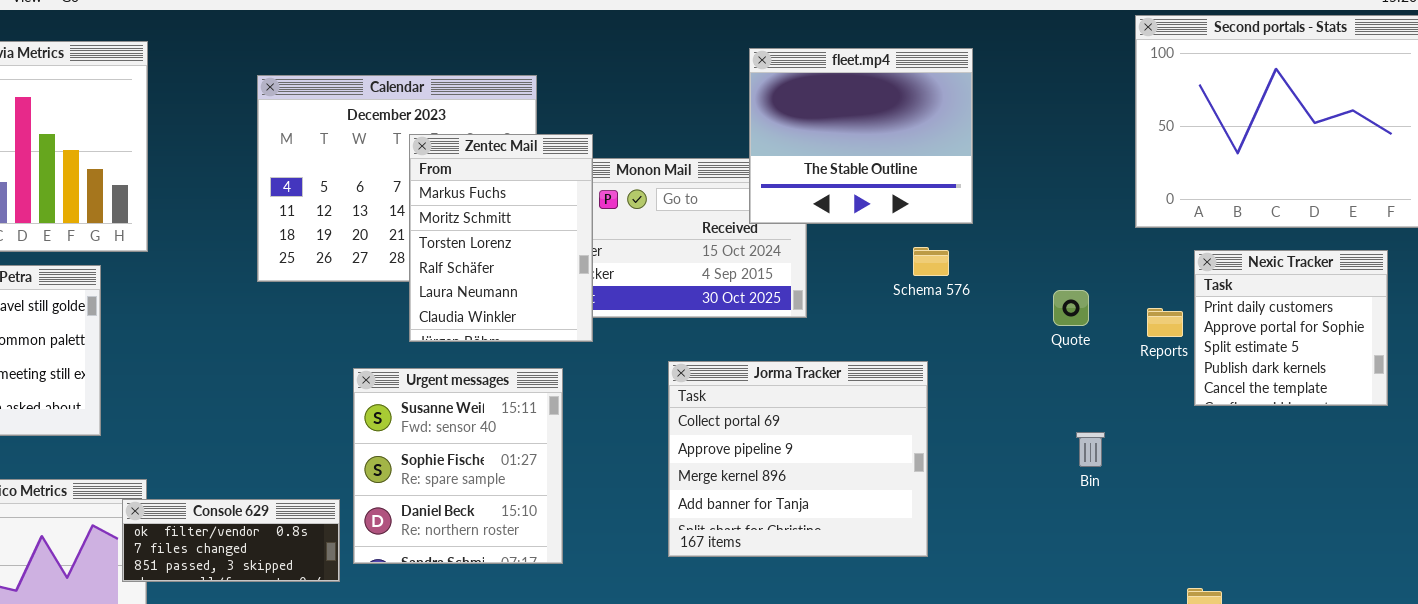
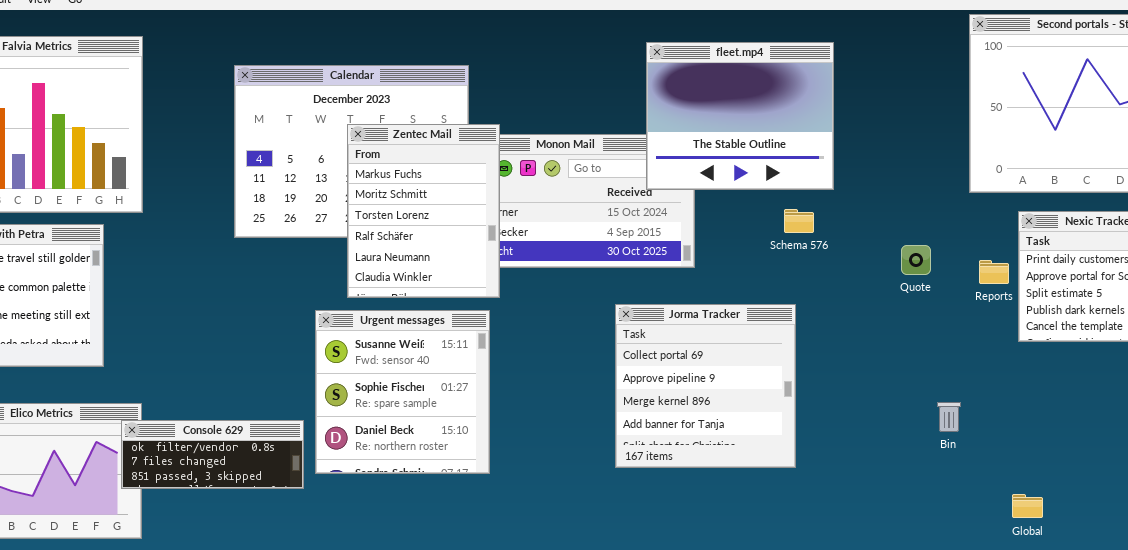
Zentec Mail: [409,134,593,342] -> [347,124,500,298], moved
Jorma Tracker: [668,361,928,557] -> [615,304,796,468], resized
Bin: [1076,432,1105,467] -> [937,402,961,432], moved

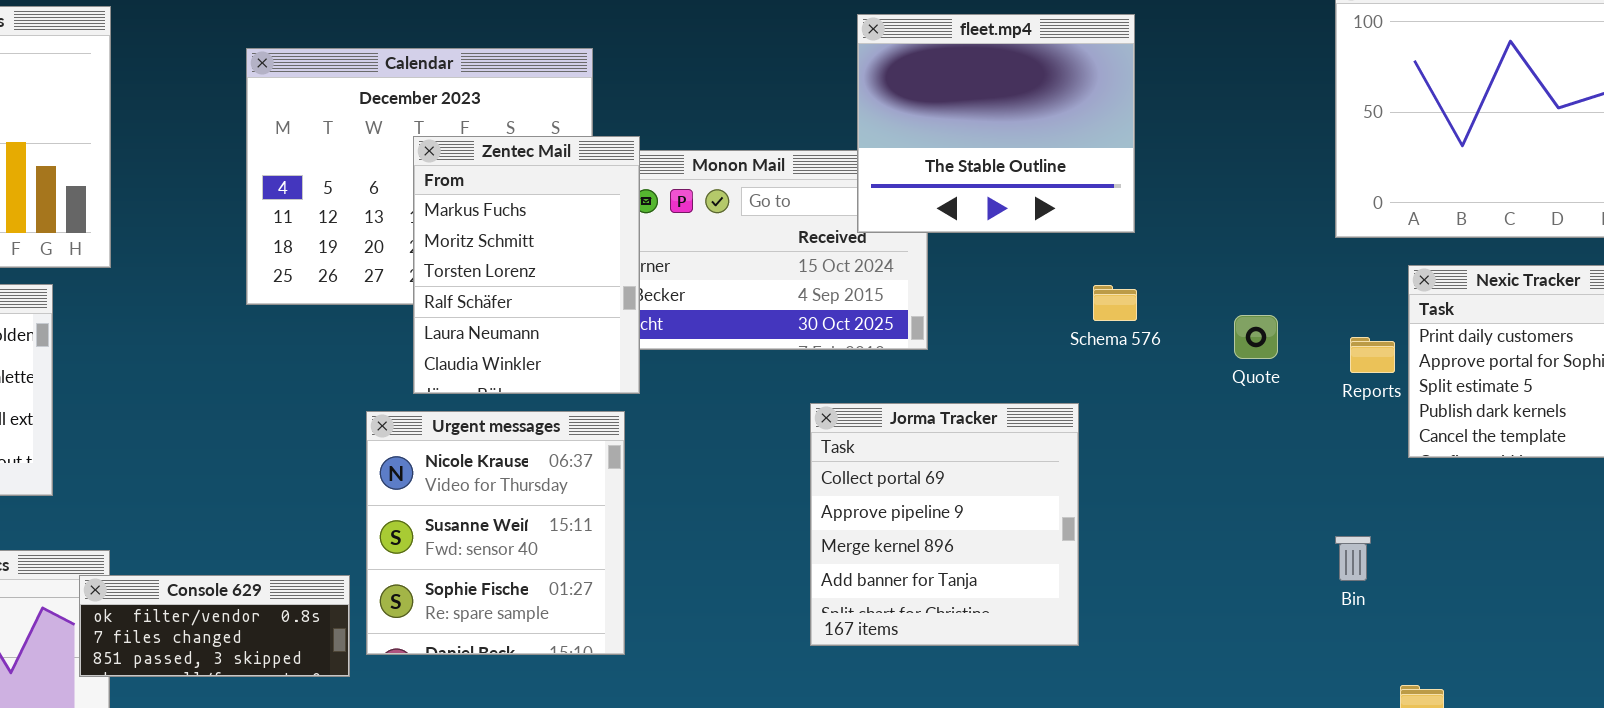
Schema 576: [784,209,814,233] -> [1093,285,1137,321], moved
Urgent messages: [315,310,490,474] -> [366,411,625,655], scrolled up 1 row
Bin: [937,402,961,432] -> [1335,536,1371,581], moved

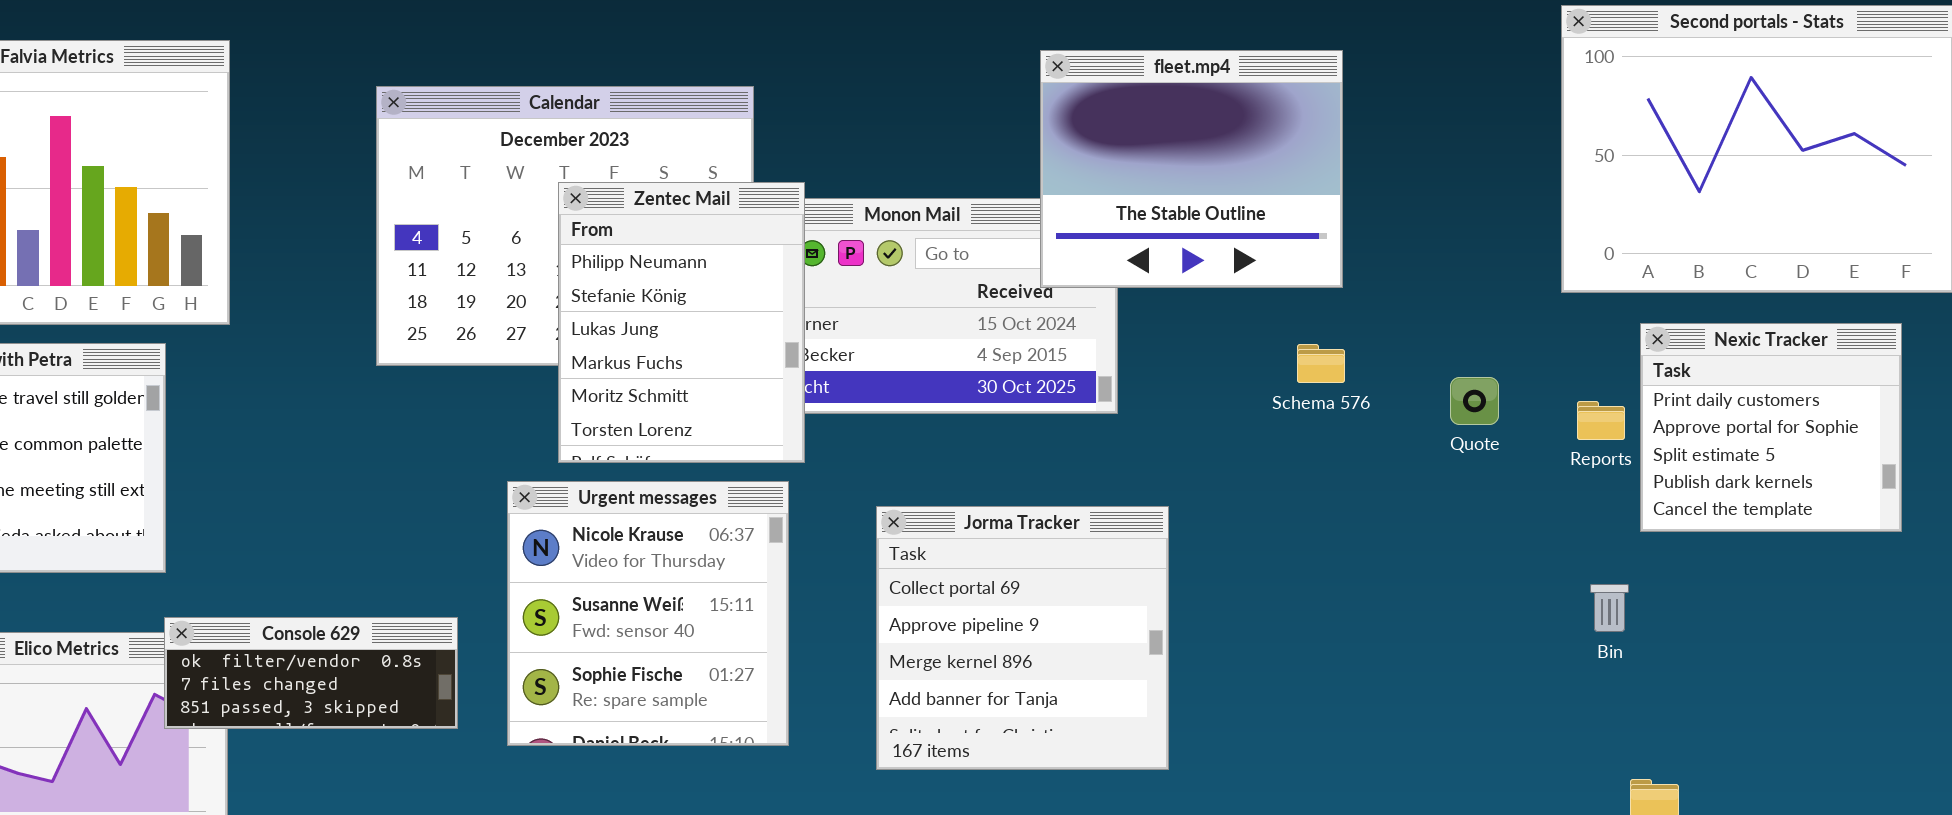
Zentec Mail: [413,136,640,394] -> [558,182,805,463], scrolled up 3 rows
Jorma Tracker: [810,403,1079,646] -> [876,506,1169,770], moved
Bin: [1335,536,1371,581] -> [1590,584,1629,632], moved
Console 629: [79,575,350,677] -> [164,617,458,729], moved

